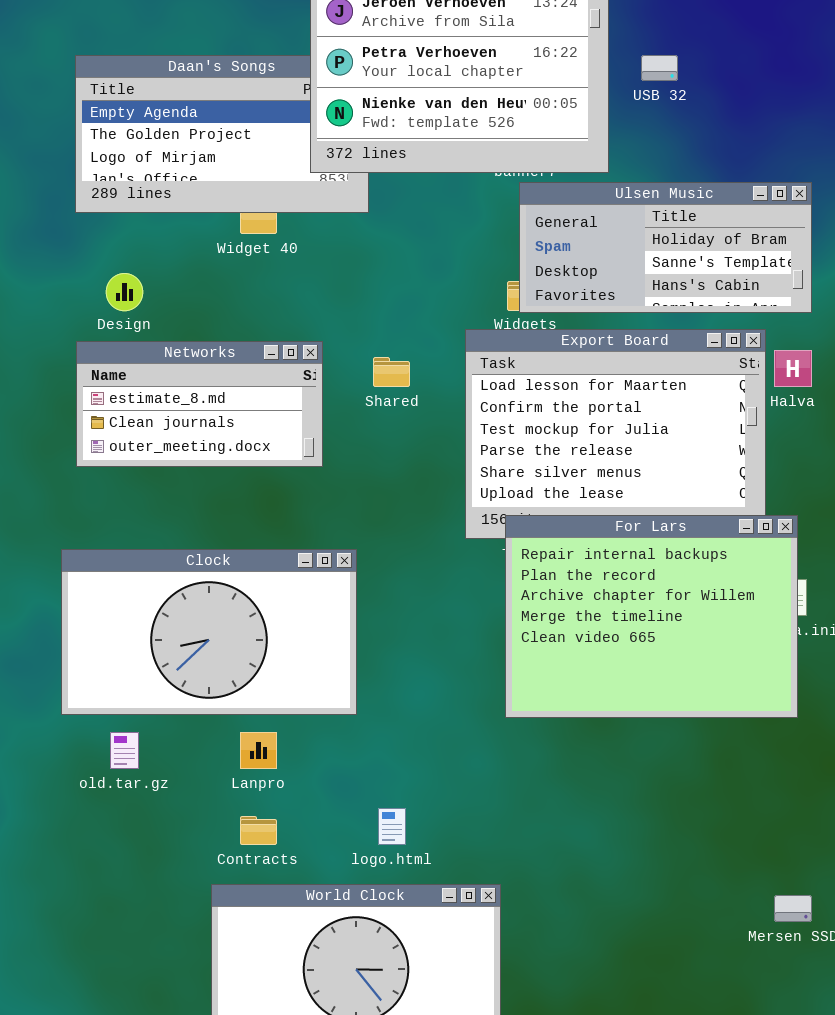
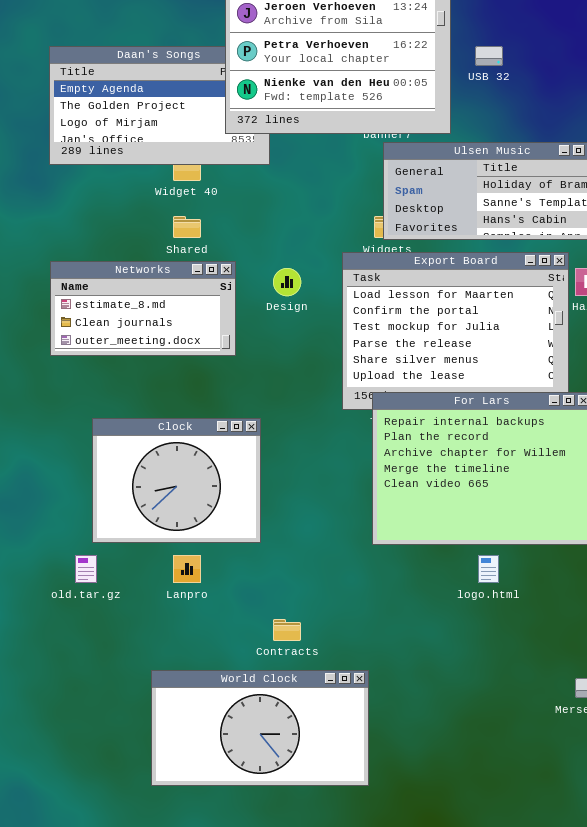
Design: [106,273,143,311] -> [273,268,301,296], moved
Shared: [373,357,410,387] -> [173,216,201,238], moved
Clock: [61,549,357,715] -> [92,418,261,543], resized
logo.html: [378,808,406,845] -> [478,555,499,583], moved
Contracts: [240,816,277,845] -> [273,619,301,641], moved

